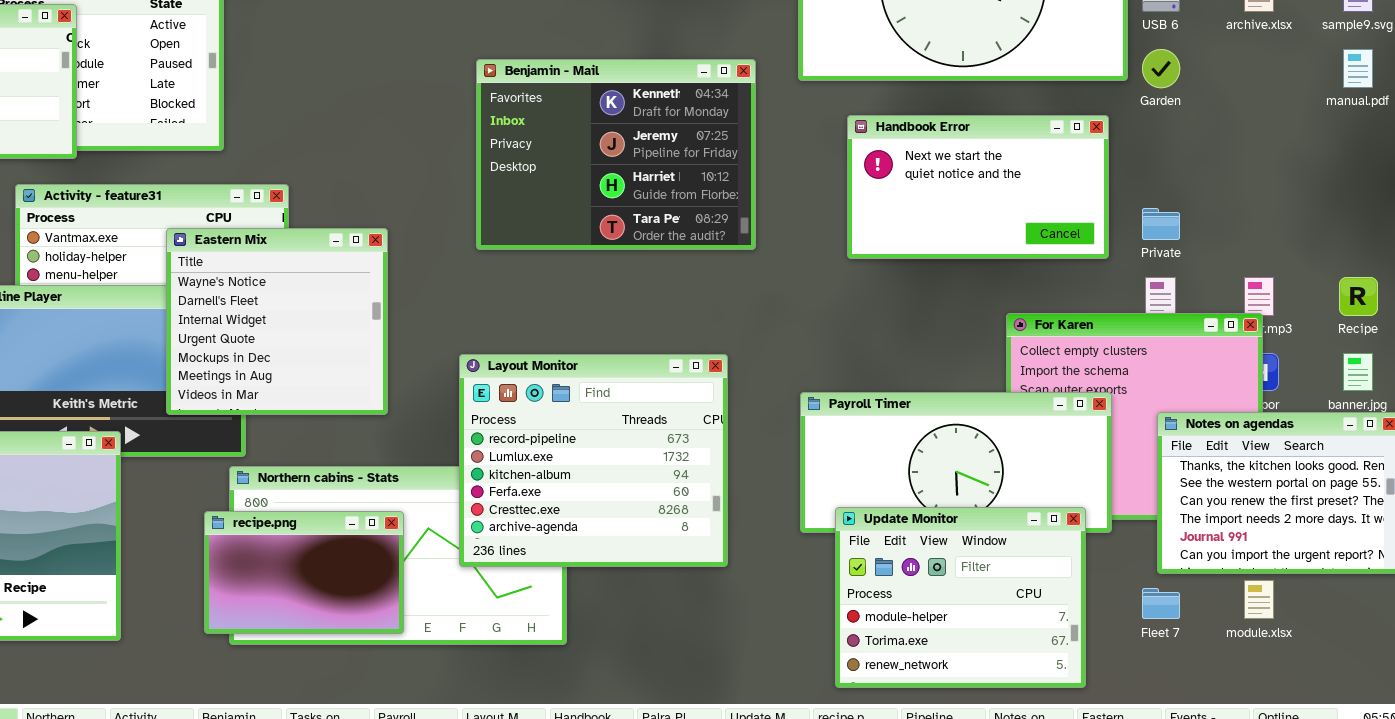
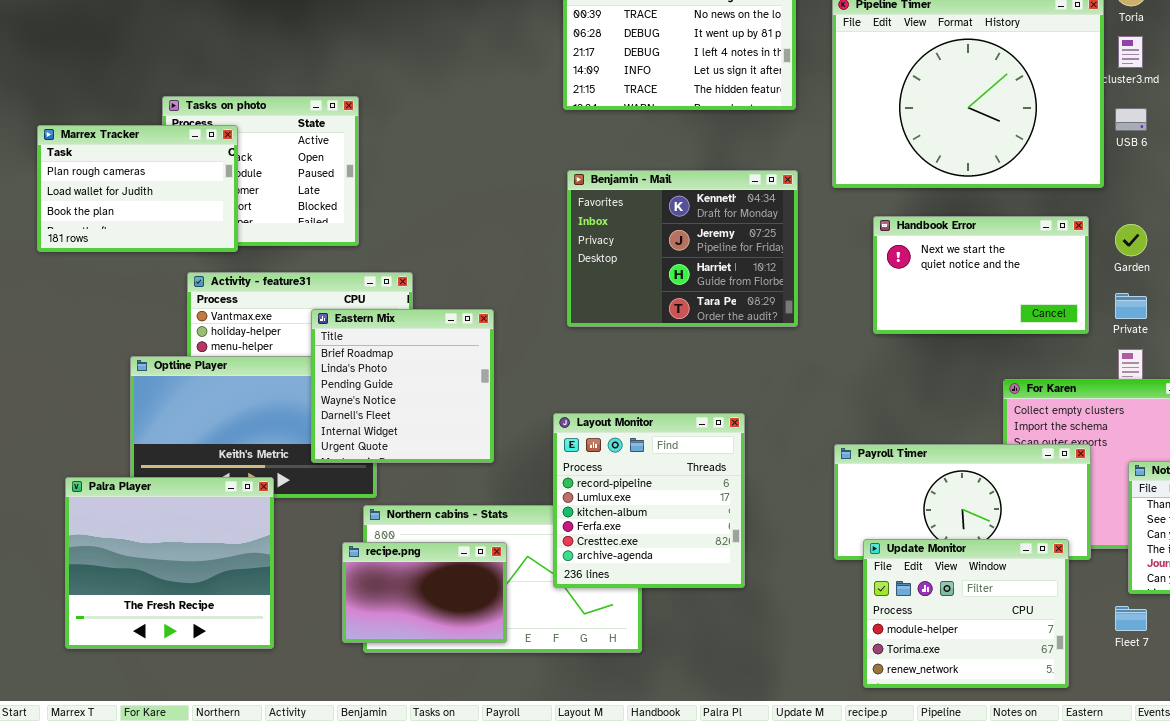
Garden: [1142,49,1180,88] -> [1115,224,1147,256], moved
Eastern Mix: [166,228,388,415] -> [311,309,494,463], scrolled up 3 rows
Layout Monitor: [459,354,728,567] -> [553,413,745,588], resized

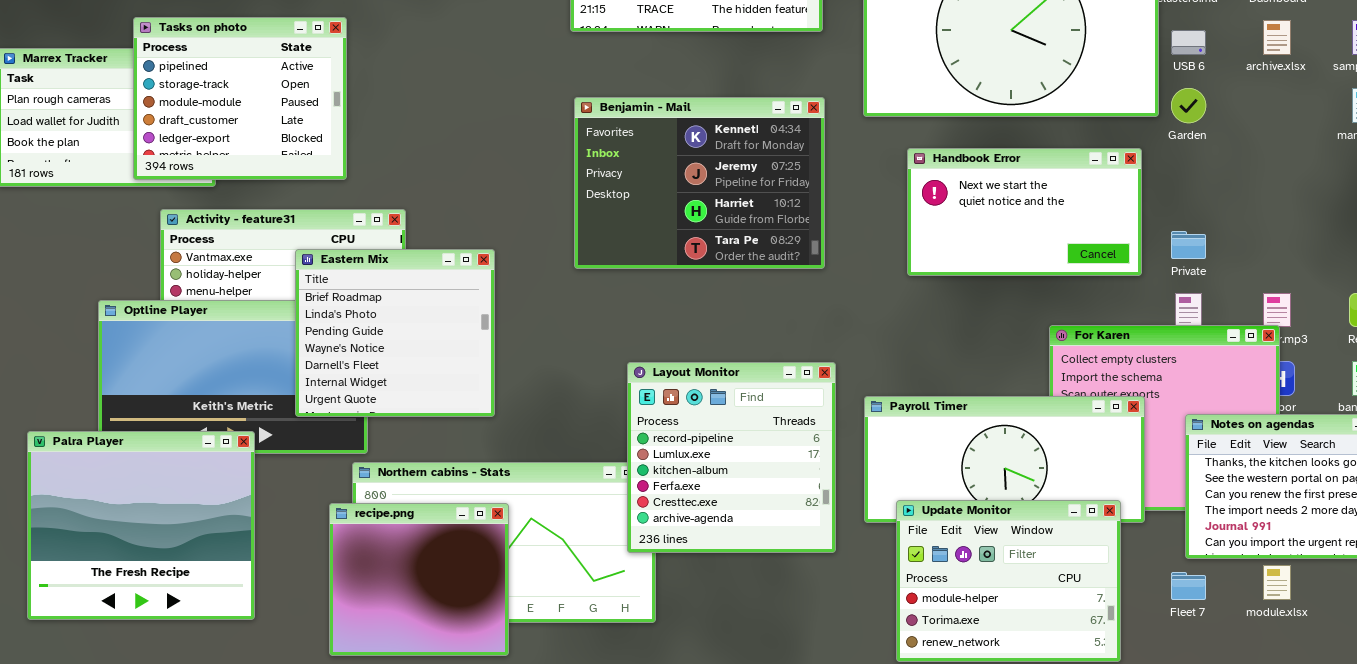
Tasks on photo: [162,96,359,246] -> [133,17,347,180], raised
Garden: [1115,224,1147,256] -> [1171,88,1206,123], moved
Layout Monitor: [553,413,745,588] -> [627,362,836,553], moved
recipe.png: [342,542,507,643] -> [329,503,509,656], resized

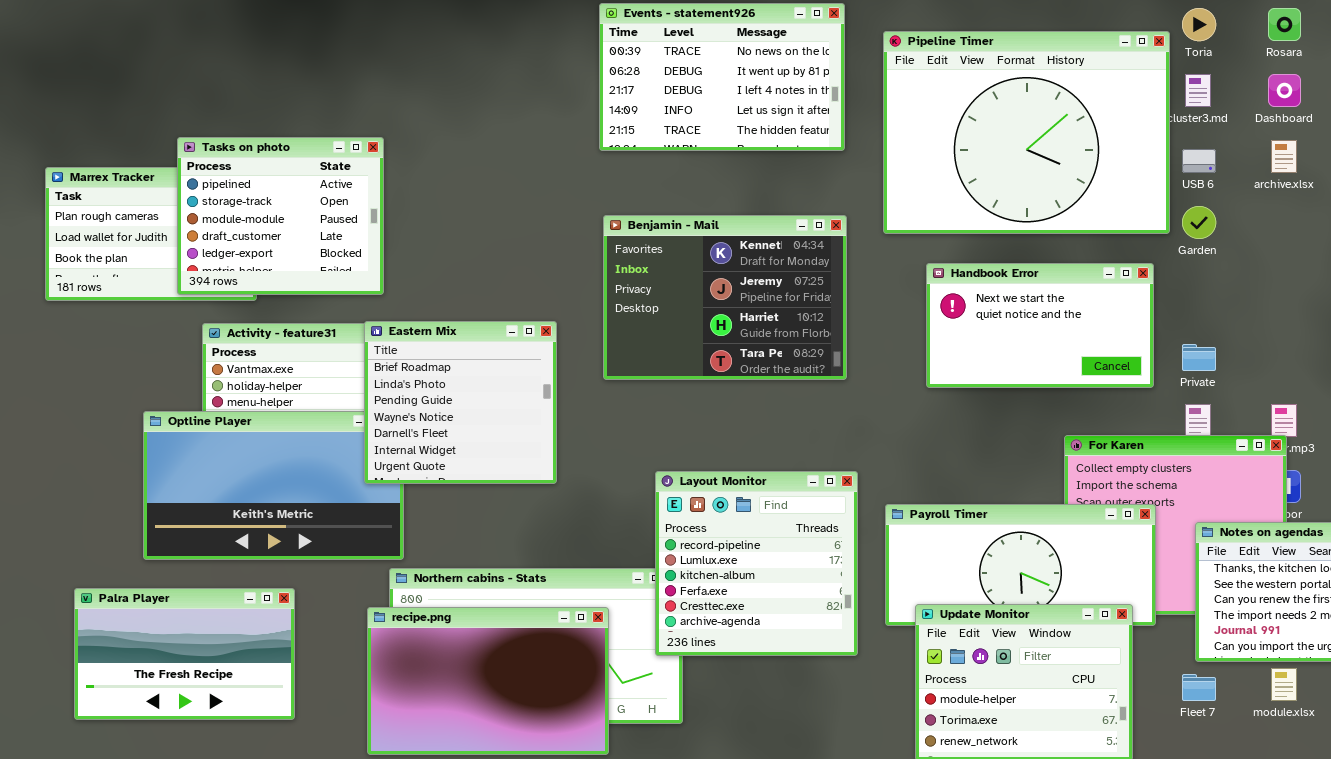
Eastern Mix: [295,249,495,417] -> [364,321,557,484], moved
Palra Player: [27,431,255,620] -> [74,588,295,720], resized
recipe.png: [329,503,509,656] -> [367,607,609,755], resized

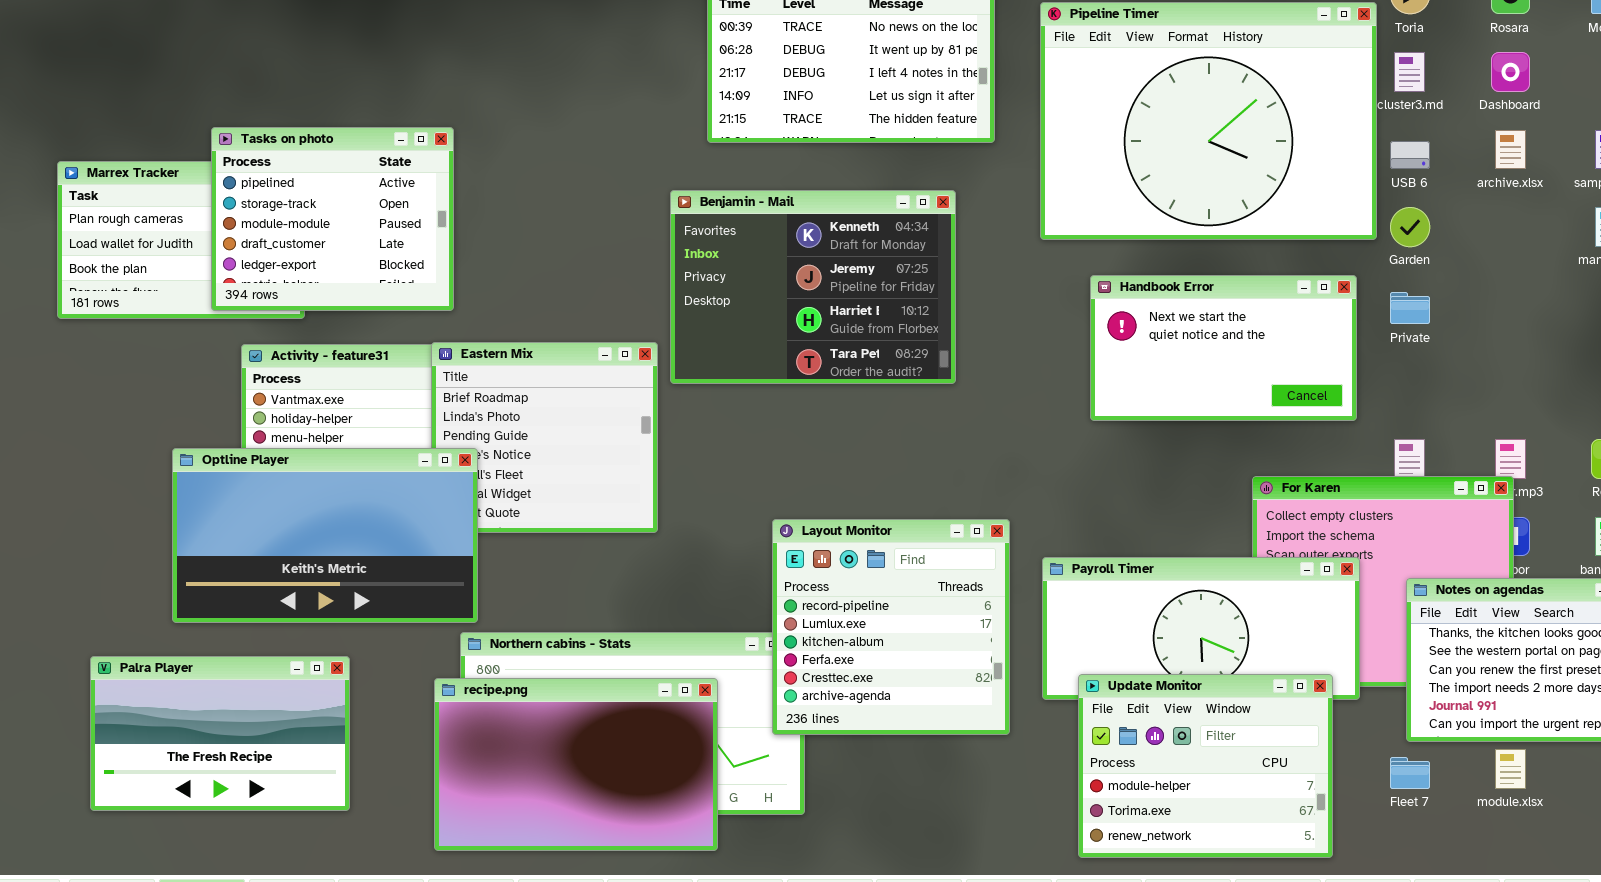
Benjamin - Mail: [603,215,847,380] -> [670,190,956,384], moved
Private: [1182,344,1216,371] -> [1390,292,1430,324], moved
Optline Player: [143,411,404,560] -> [172,448,478,623], raised

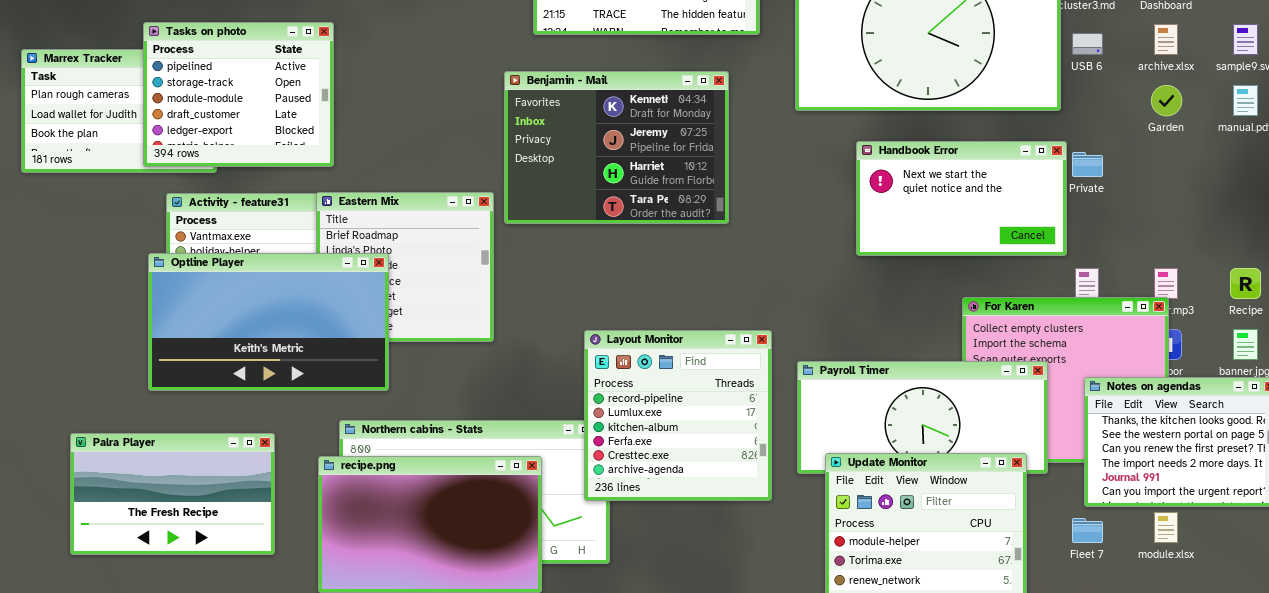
Garden: [1390,207,1430,247] -> [1151,85,1182,116], moved
Handbook Error: [1090,275,1357,421] -> [856,141,1067,256], moved
Optline Player: [172,448,478,623] -> [148,253,389,391], moved
Palra Player: [90,656,350,811] -> [70,433,275,555], moved

